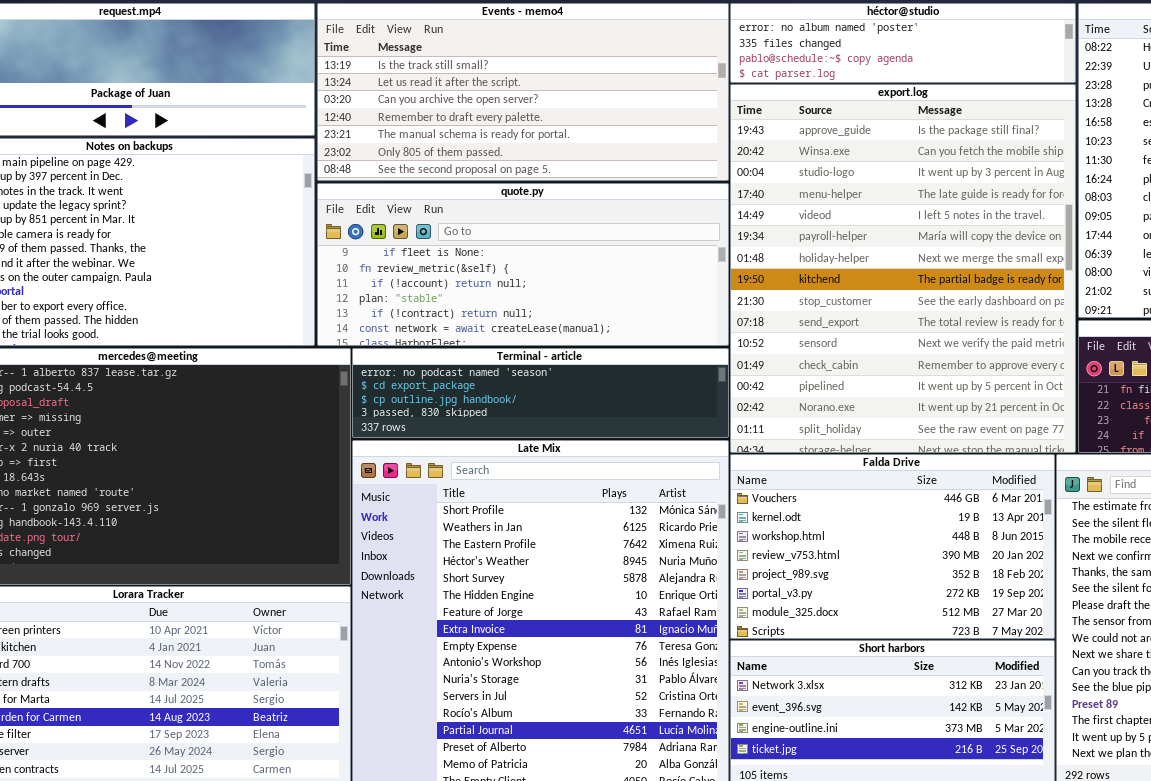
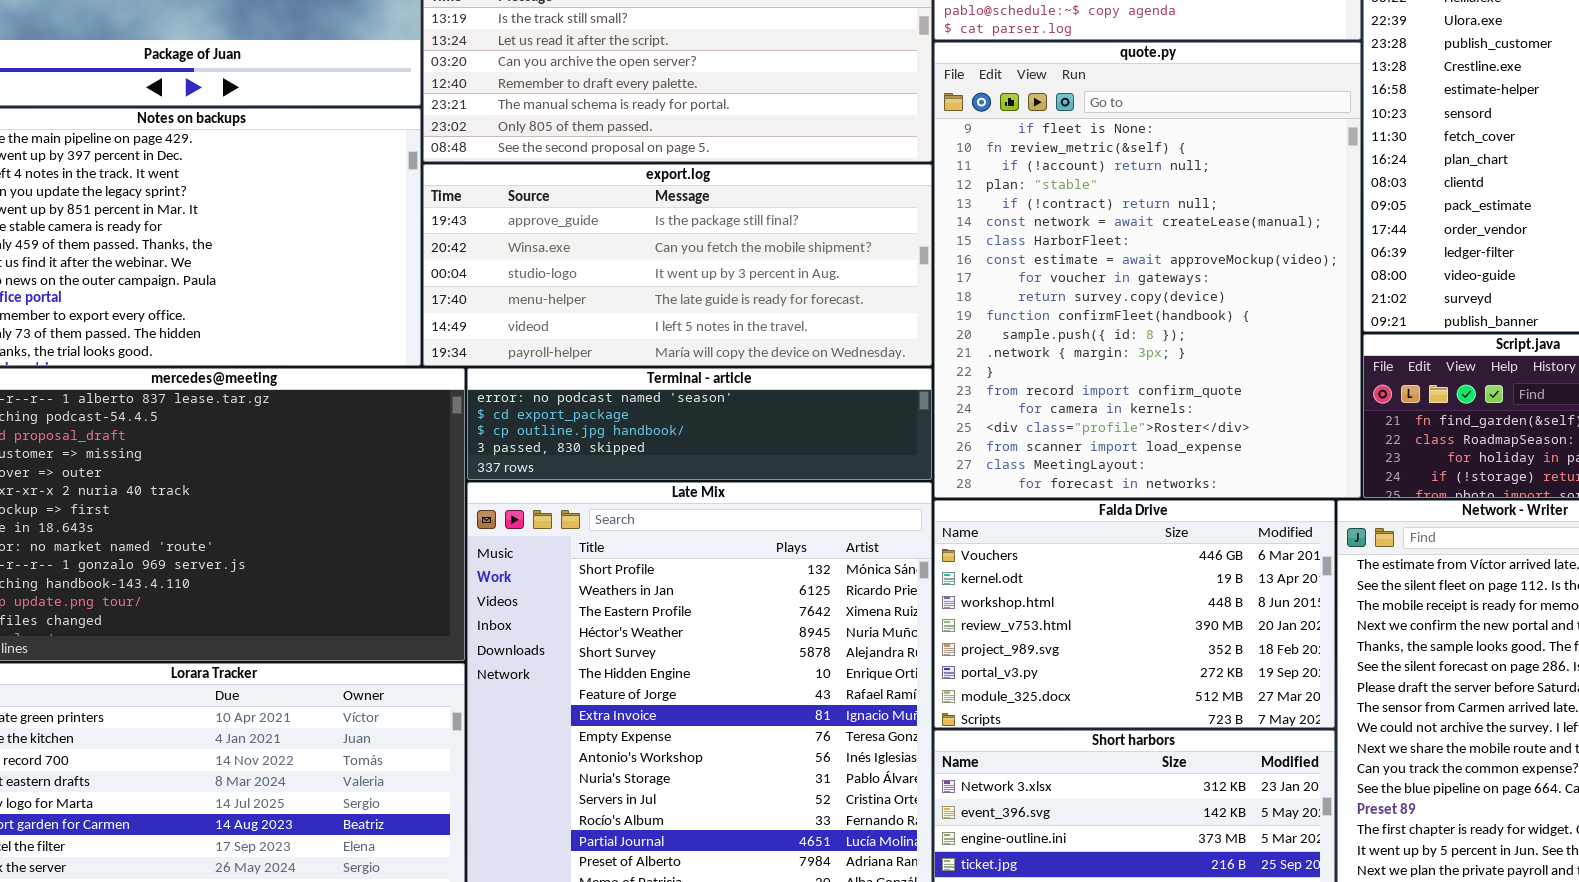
export.log: [730,84,1076,453] -> [423,164,932,366], moved, resized
quote.py: [317,183,729,346] -> [934,42,1361,498], moved, resized

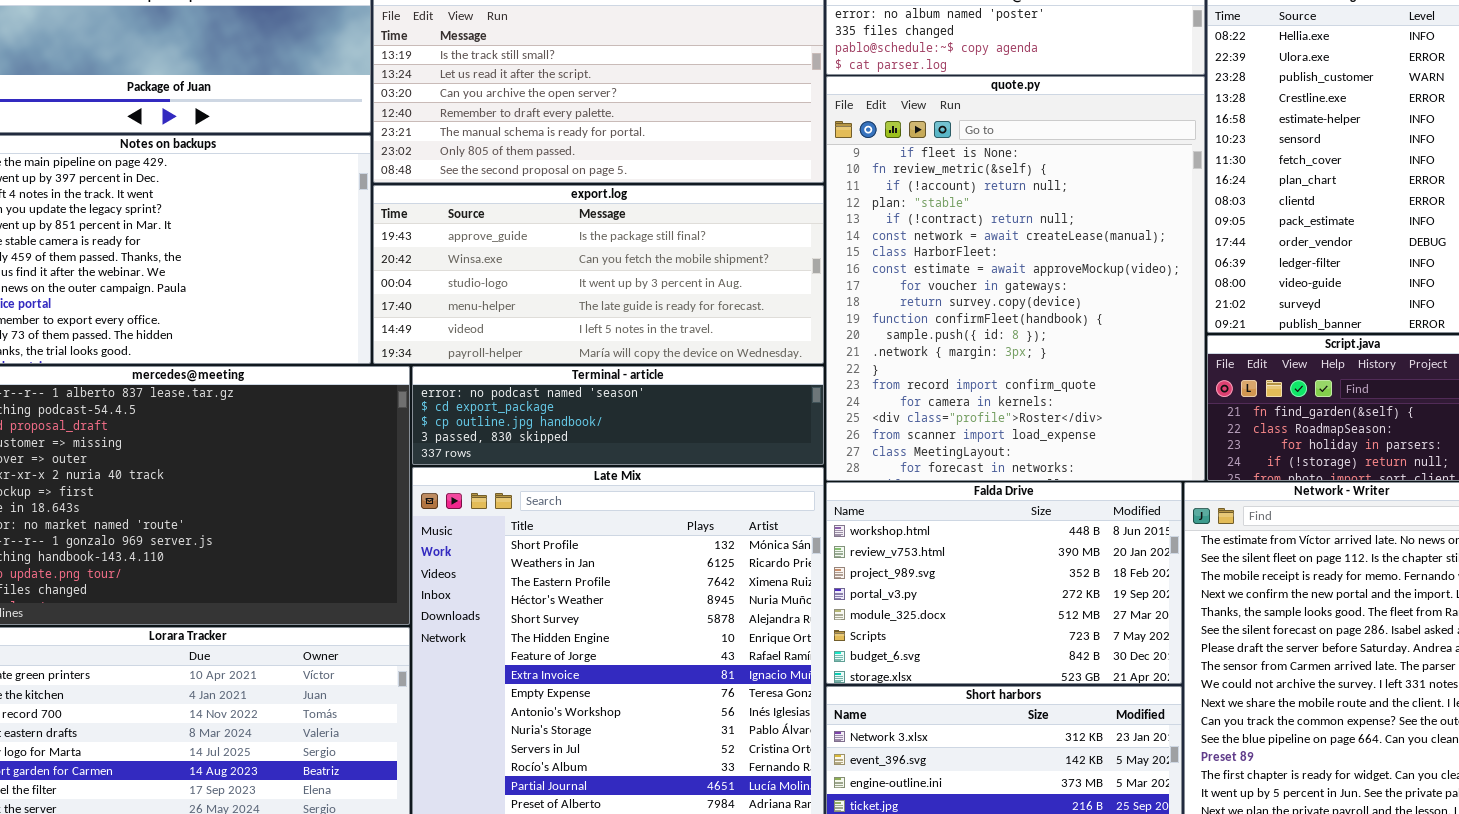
Falda Drive: [934,500,1335,728] -> [826,482,1182,684], scrolled down 2 rows

